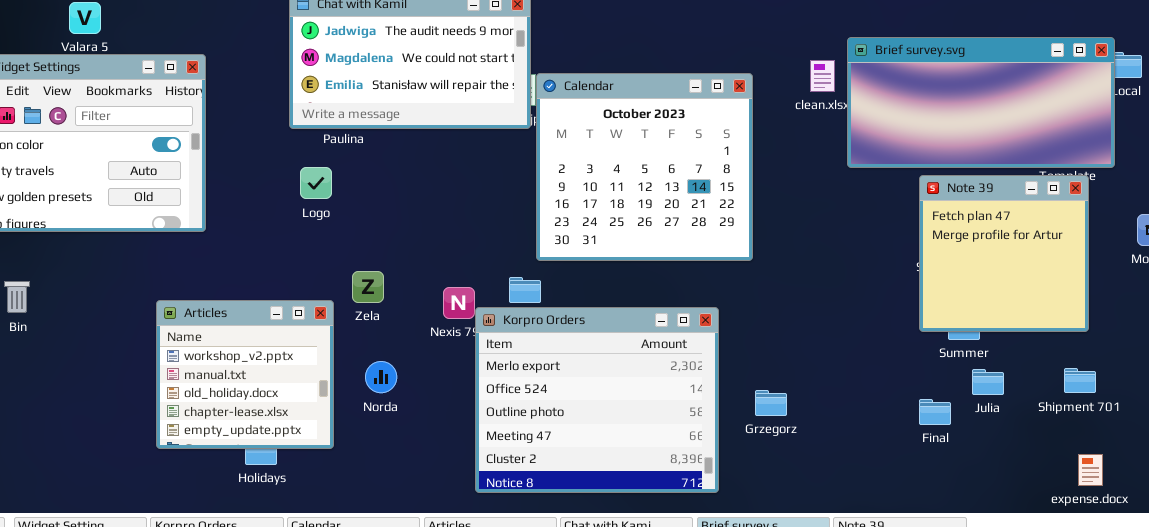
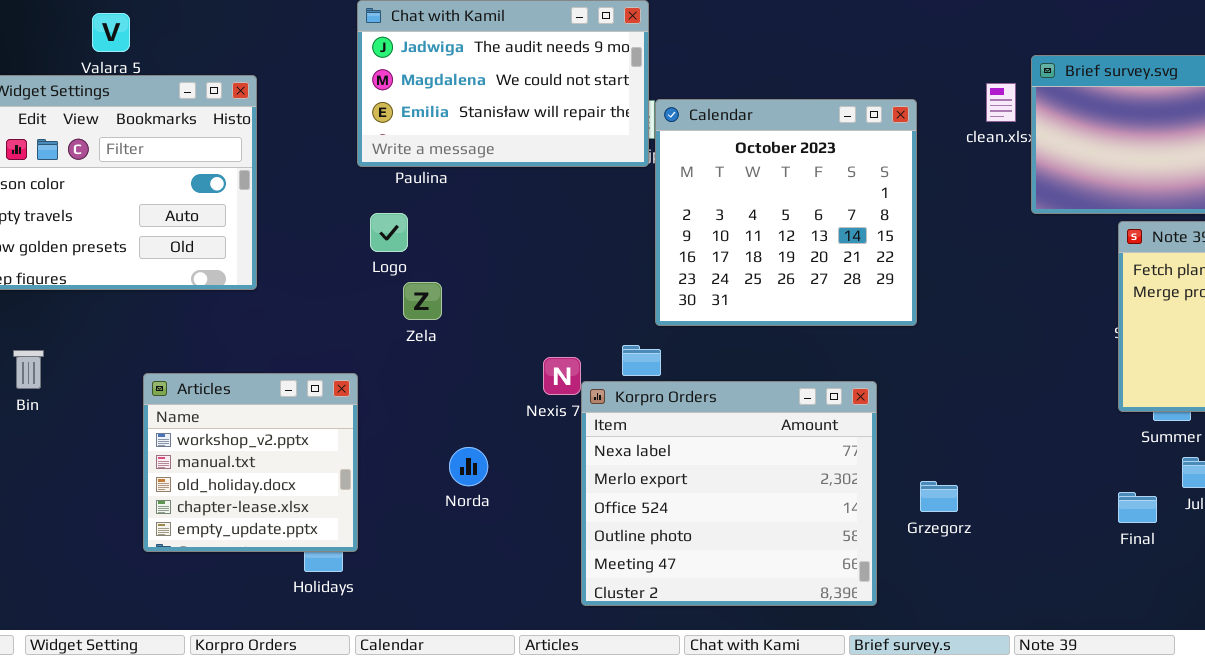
Zela: [352,271,384,303] -> [403,282,442,320], moved
Articles: [156,300,334,449] -> [143,373,358,552], moved
Korpro Orders: [475,307,719,493] -> [581,381,877,606], scrolled up 1 row

